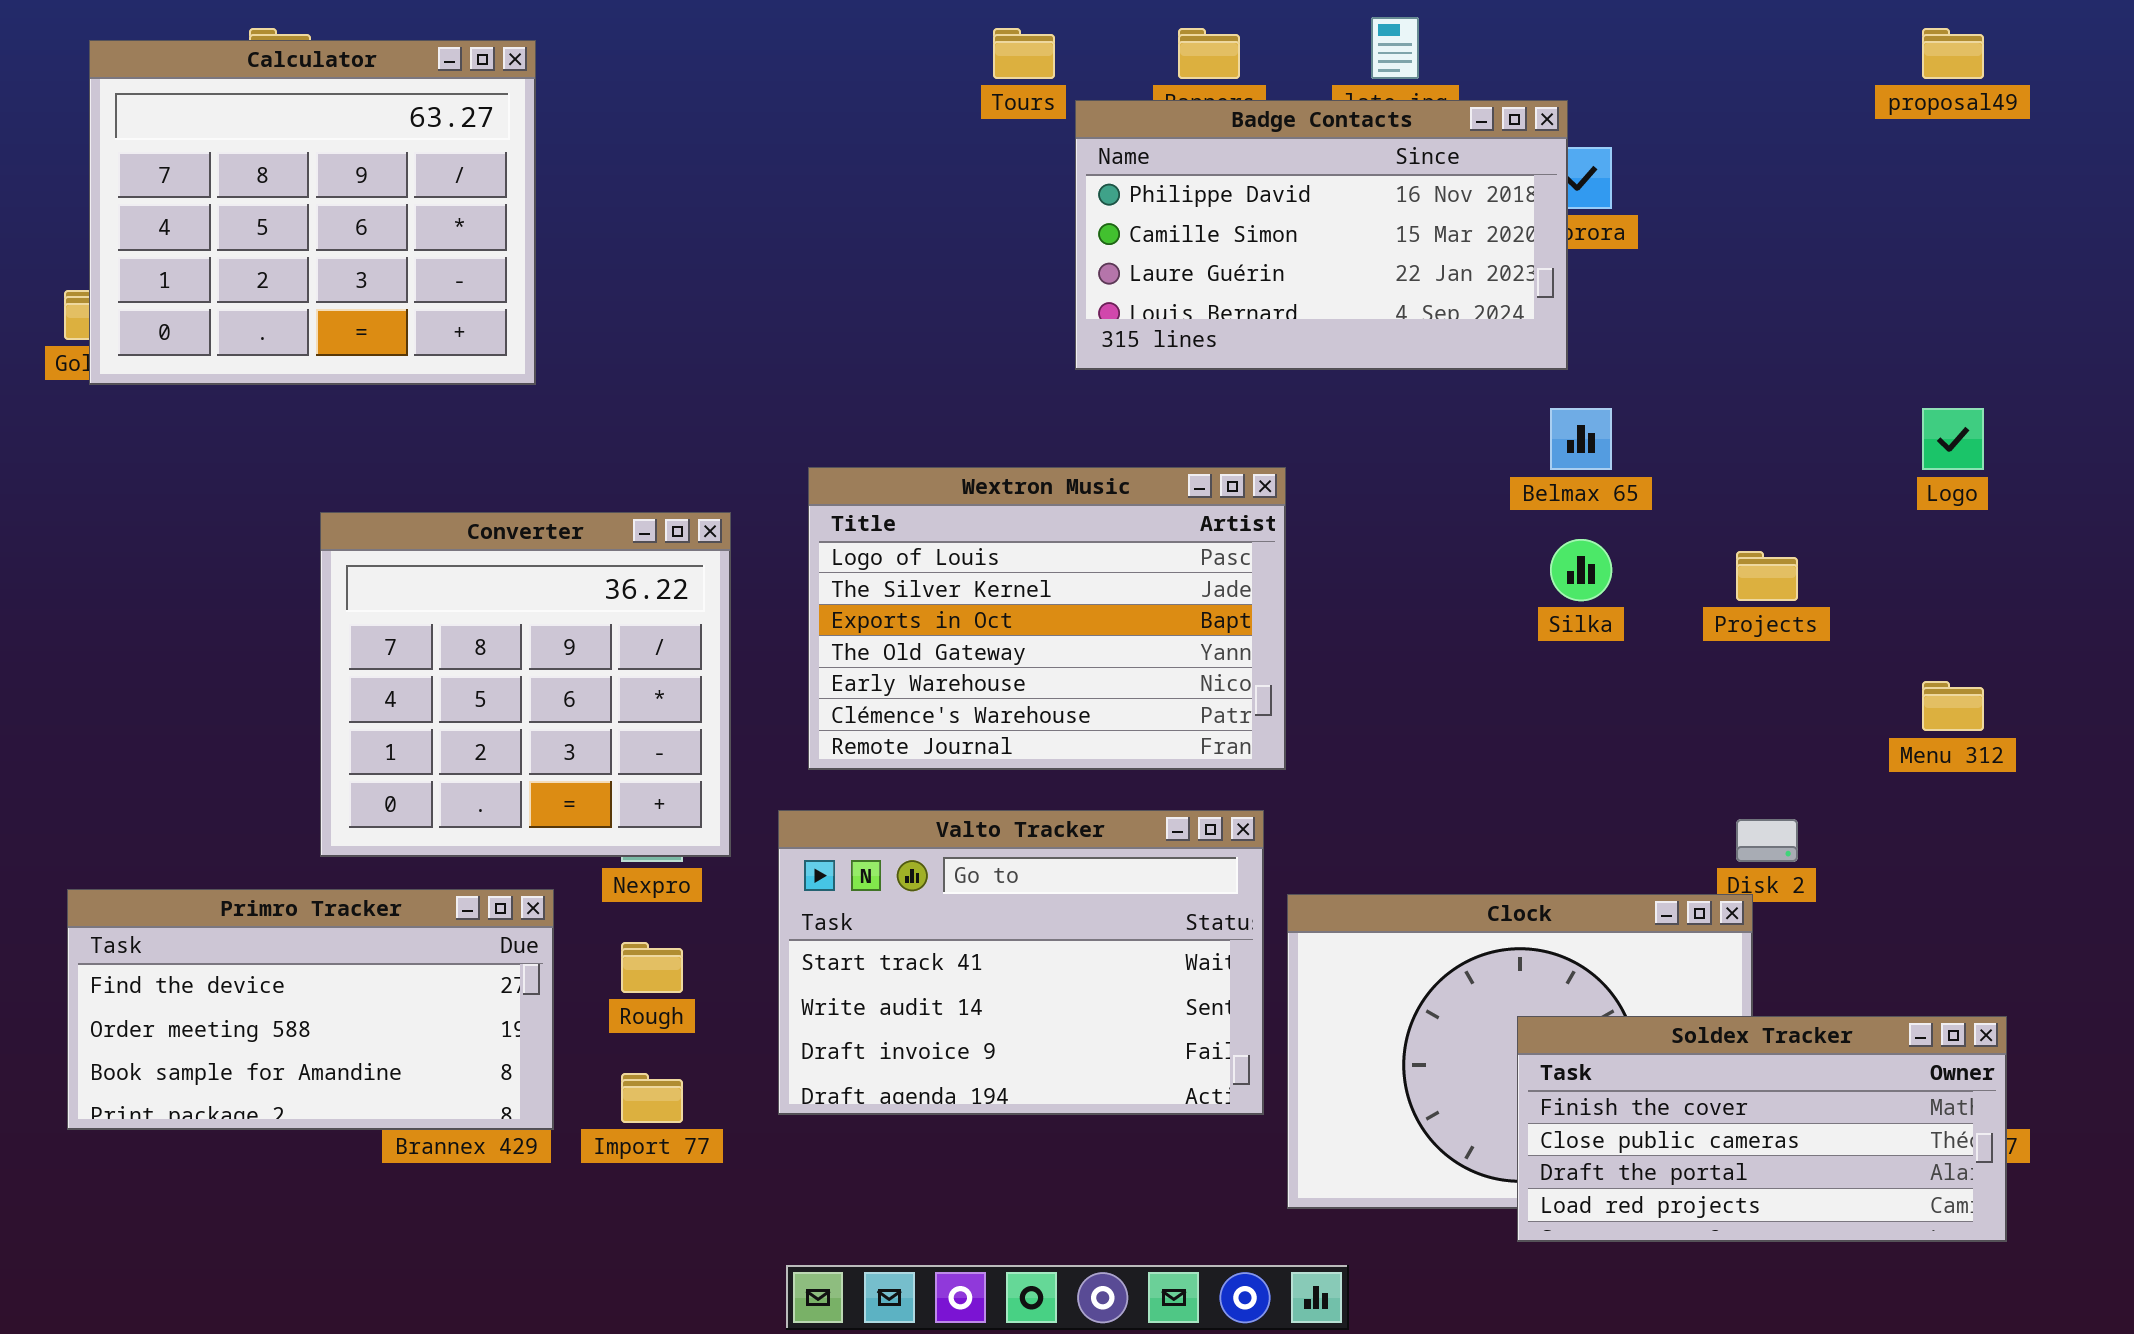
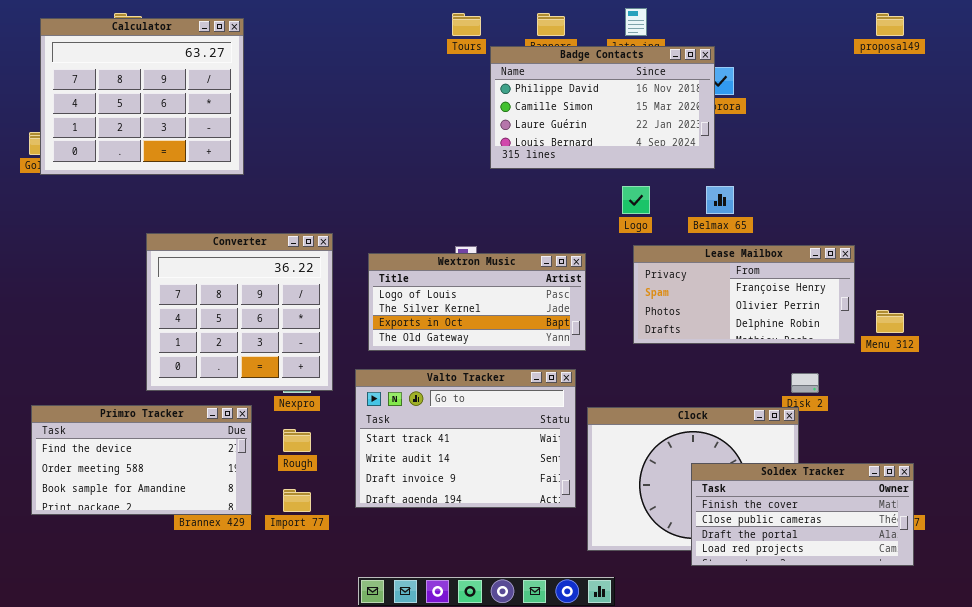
Logo: [1922,408,1984,470] -> [622,186,650,214], moved
Wextron Music: [808,467,1286,770] -> [368,253,586,351], resized
Lease Mailbox: none -> [633,245,855,344], opened

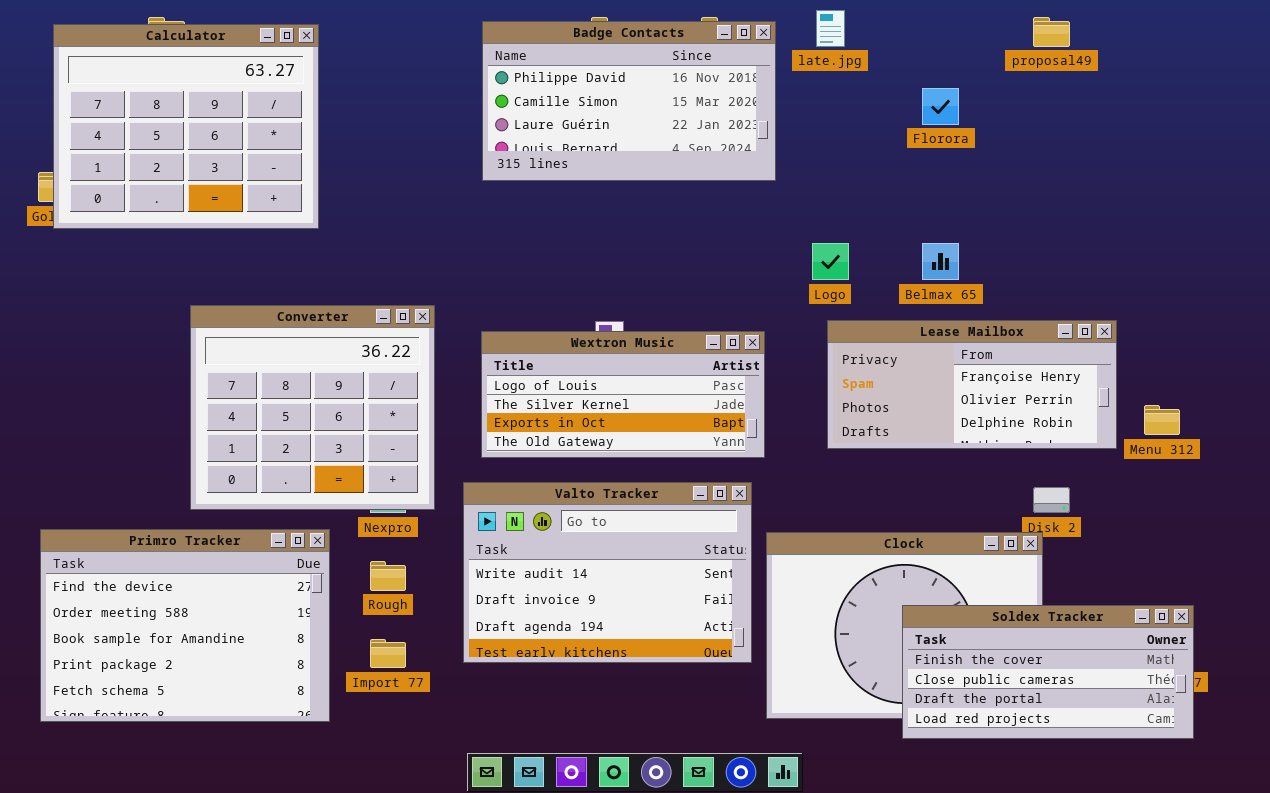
proposal49: [876,13,904,36] -> [1033,17,1070,47], moved
Badge Contacts: [490,46,715,169] -> [482,21,776,181], moved
Valto Tracker: [355,369,576,508] -> [463,482,752,663], scrolled down 1 row
Primro Tracker: [31,405,252,515] -> [40,529,330,722], resized

